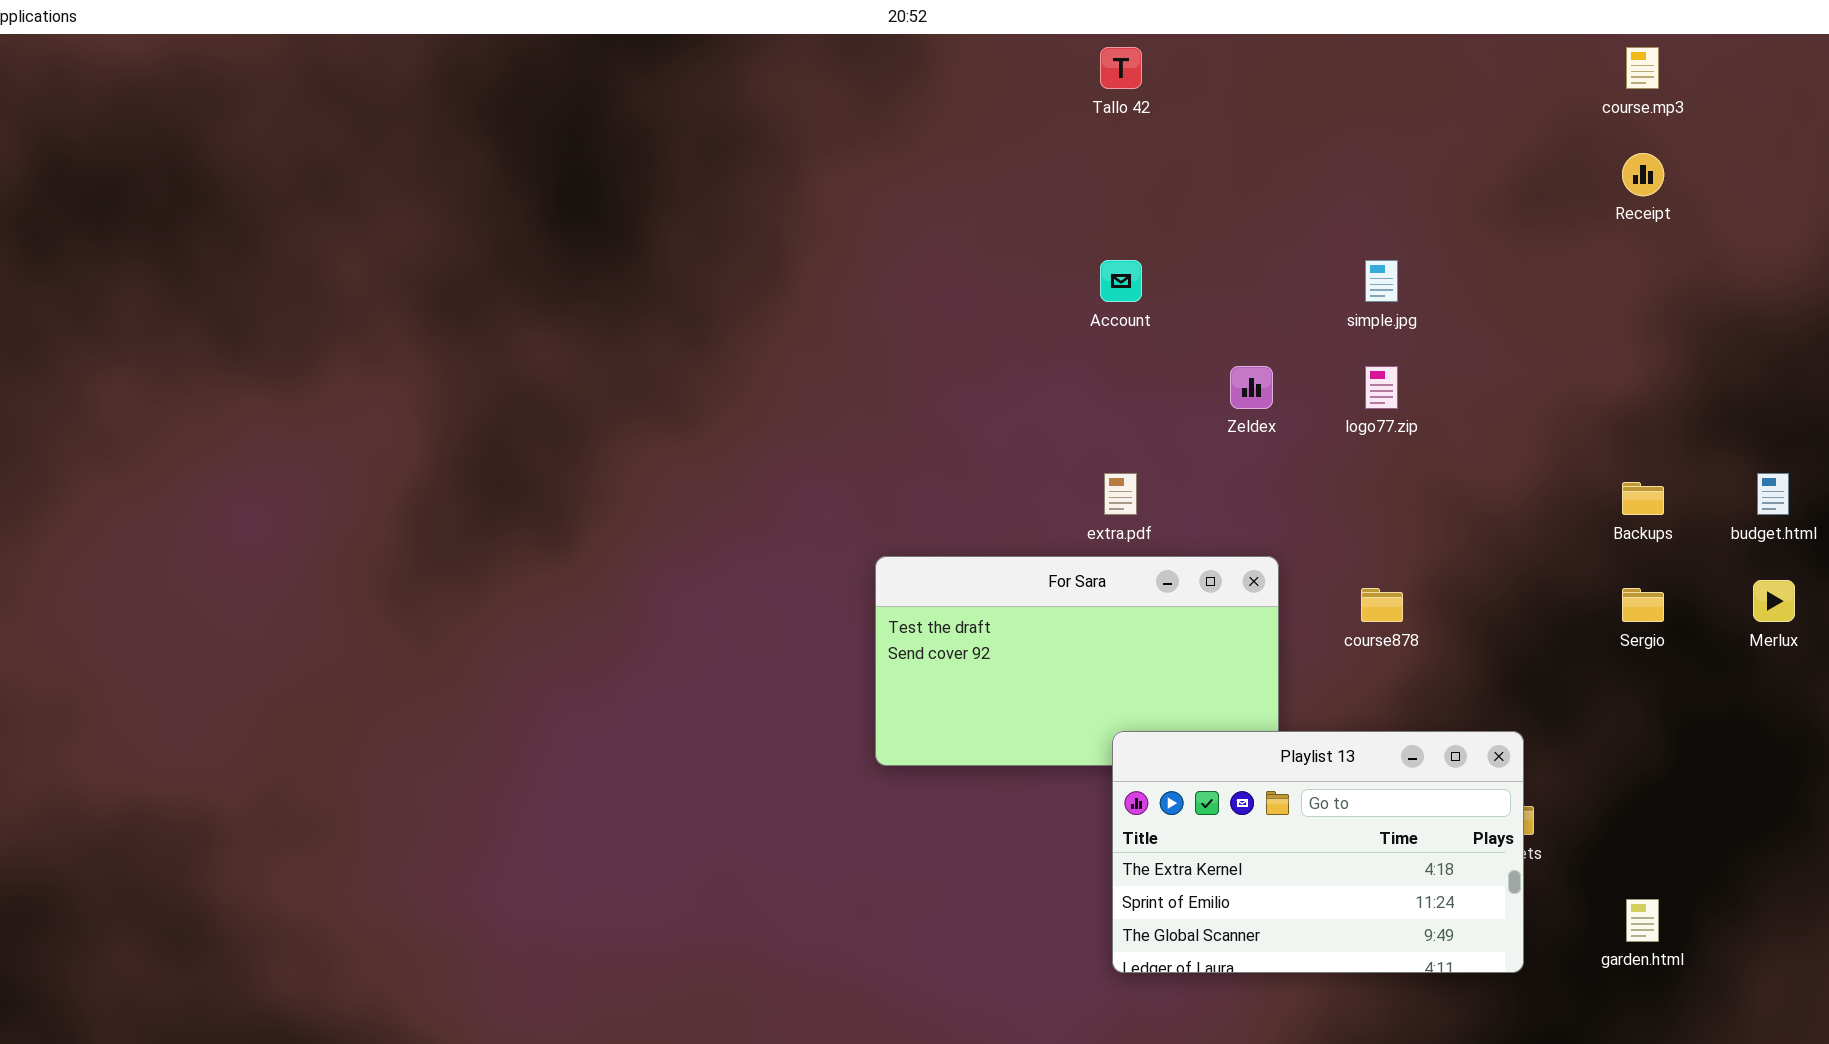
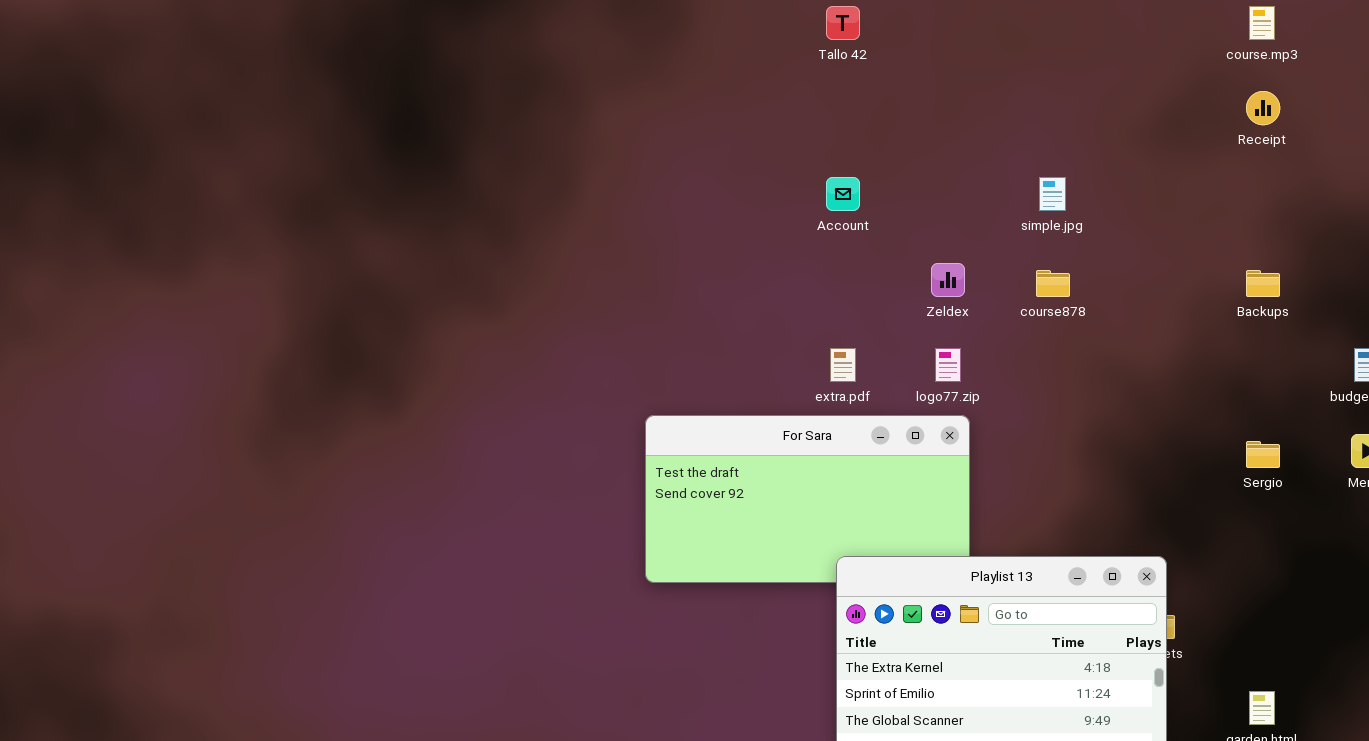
logo77.zip: [1365,366,1398,409] -> [935,348,961,382], moved
Backups: [1622,482,1664,515] -> [1246,270,1280,297], moved
course878: [1361,588,1403,622] -> [1036,270,1070,297], moved

